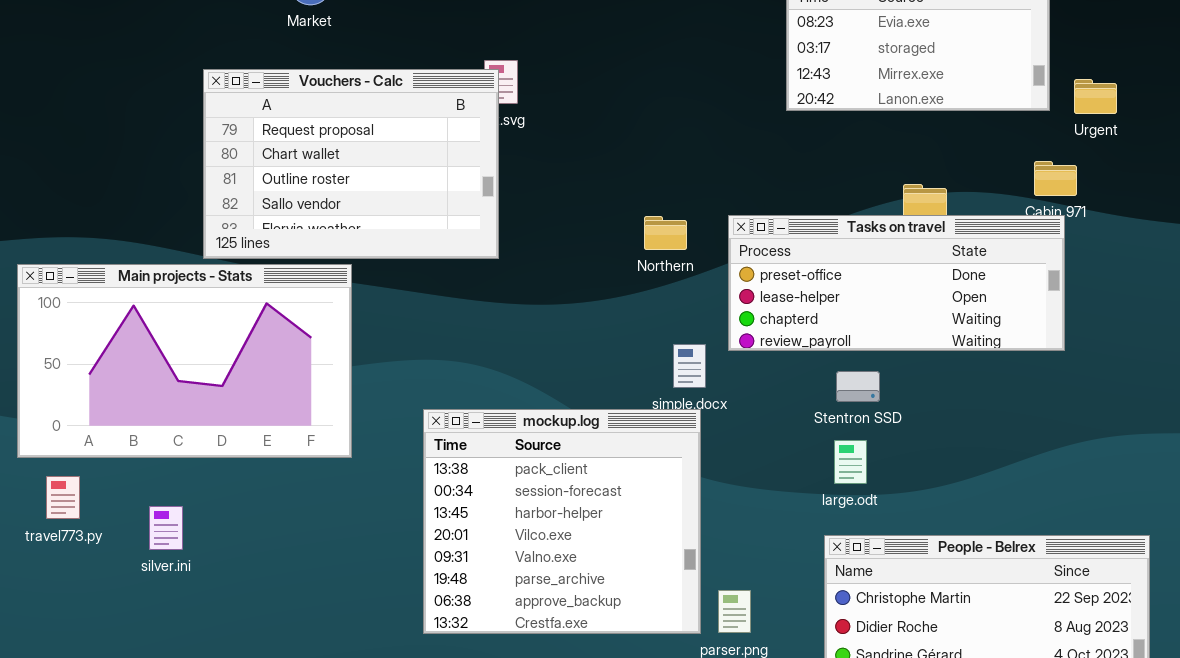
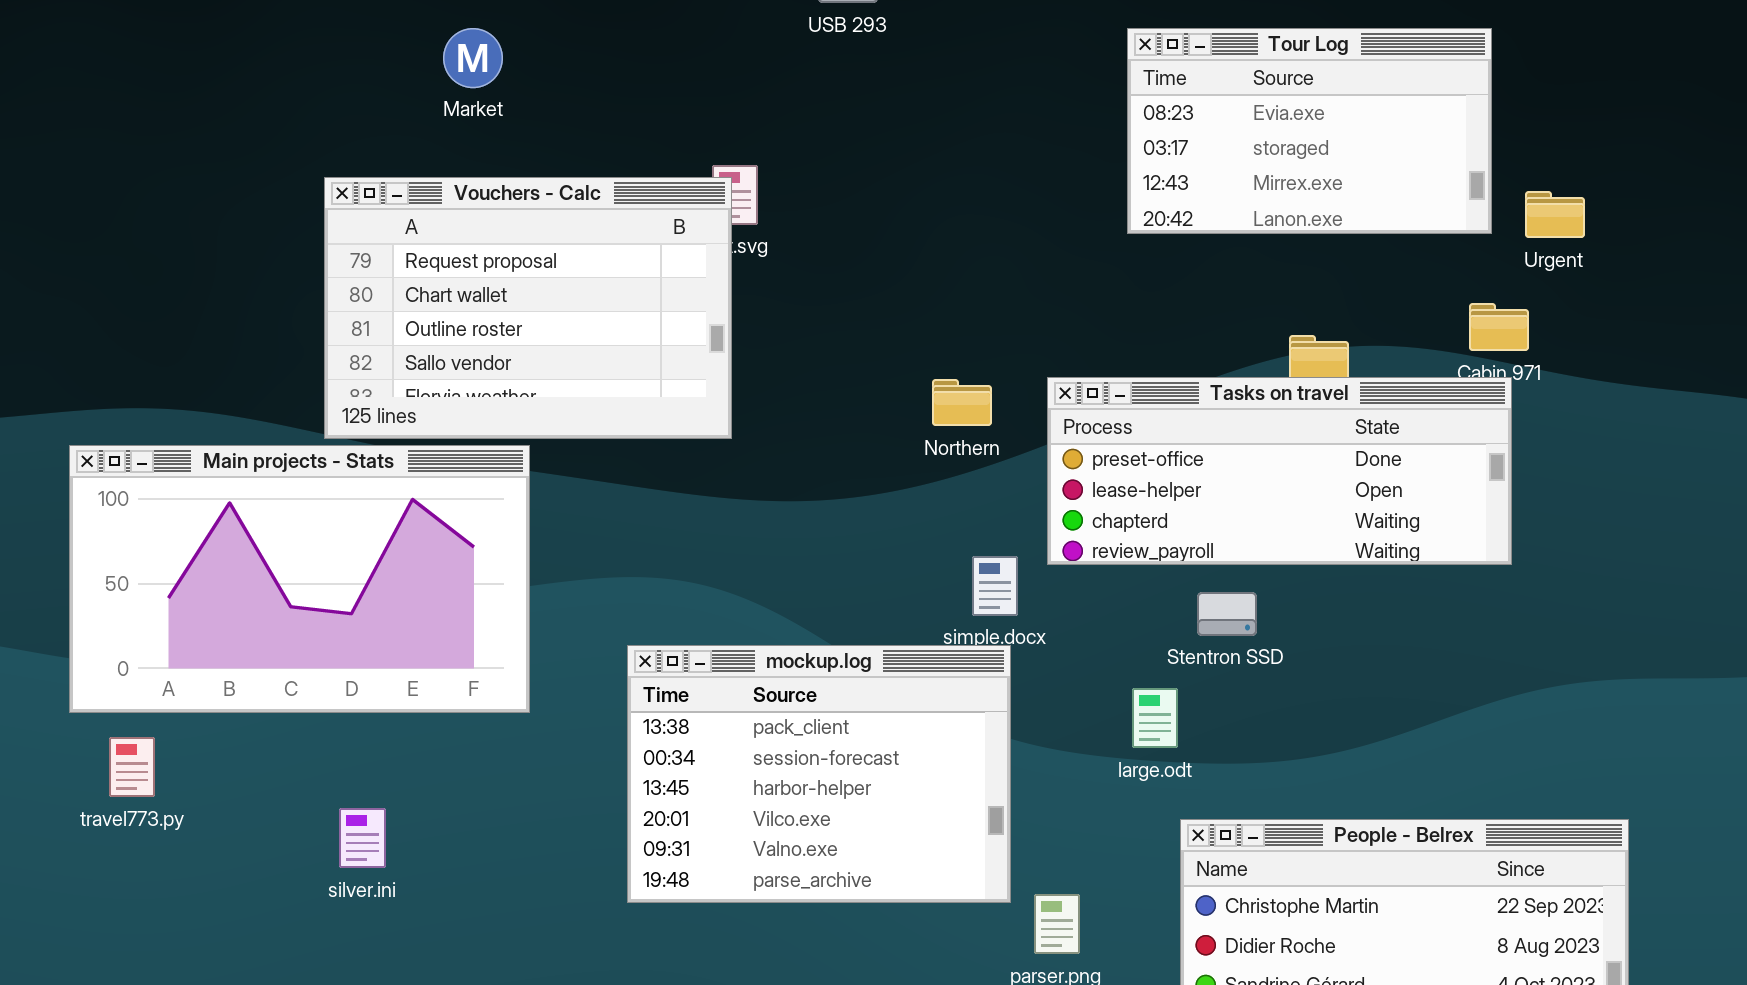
mockup.log: [423,409,701,634] -> [627,645,1011,903], resized
large.odt: [834,440,867,484] -> [1132,688,1178,748], moved
silver.ini: [149,506,183,550] -> [339,808,386,868], moved

